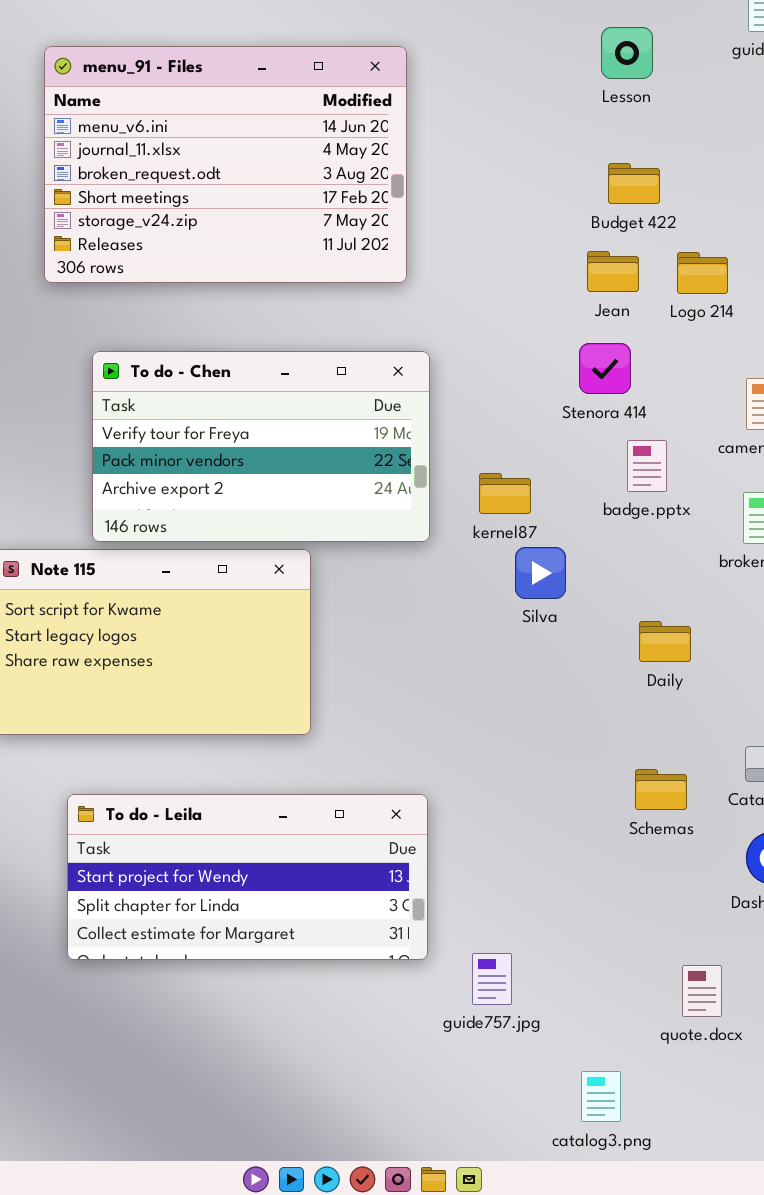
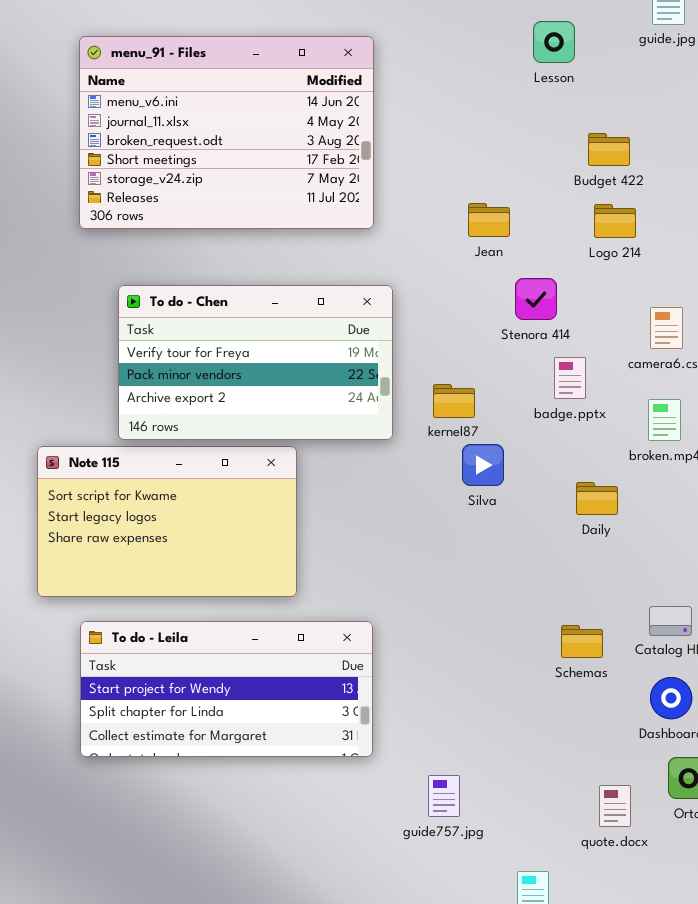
Budget 422: [608,163,660,204] -> [588,133,630,166], moved
Jean: [587,251,639,292] -> [468,203,510,237], moved
Daily: [639,621,691,662] -> [576,482,618,515], moved
To do - Leila: [67,794,428,960] -> [80,621,373,757], moved

